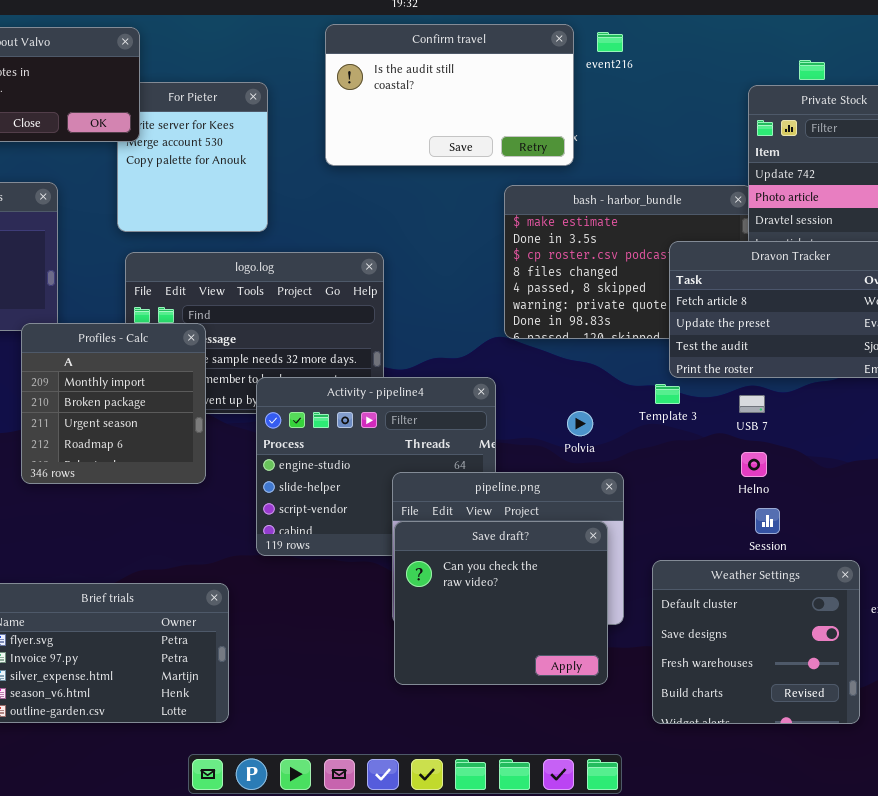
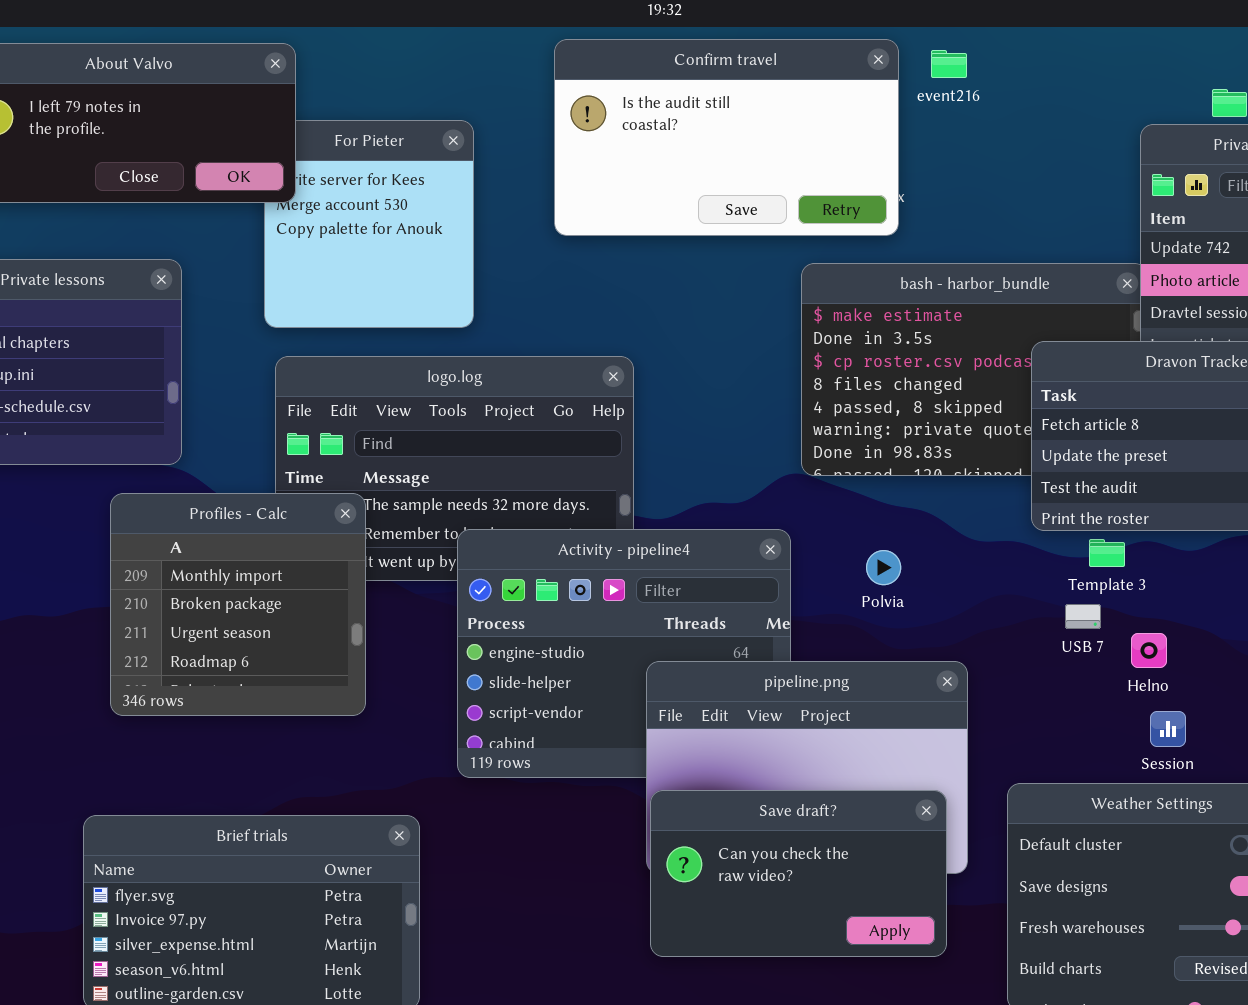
Profiles - Calc: [21,323,206,484] -> [110,493,366,716], moved
Template 3: [655,384,680,404] -> [1089,539,1125,567], moved
USB 7: [739,395,765,413] -> [1065,604,1101,629], moved
Polvia: [567,411,593,436] -> [866,550,901,585], moved
Save draft?: [394,521,608,685] -> [650,790,947,957], resized

